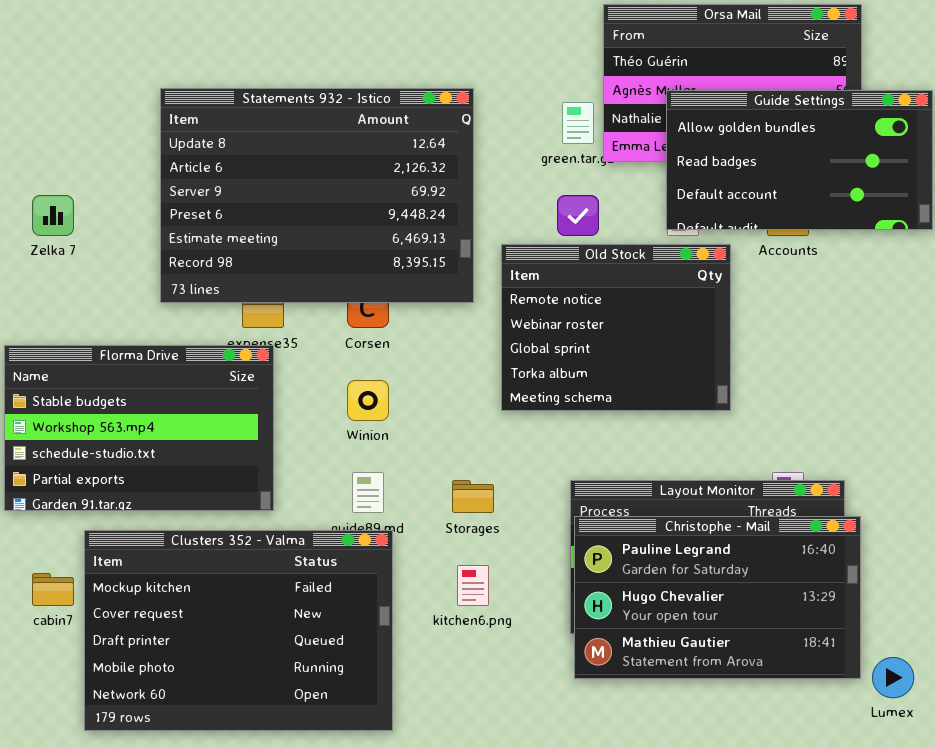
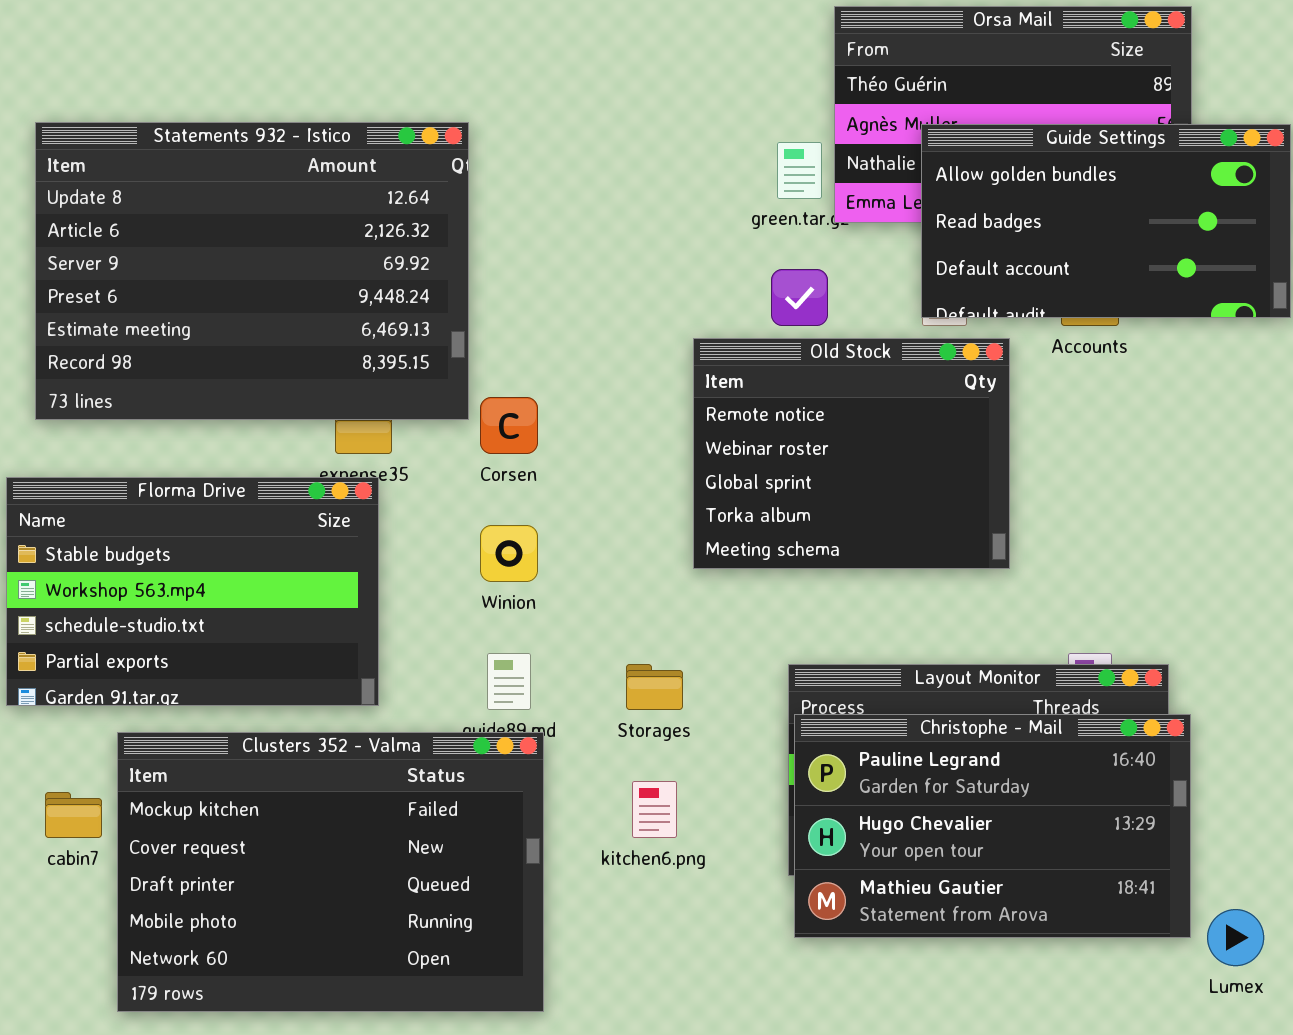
Statements 932 - Istico: [160,88,474,303] -> [35,122,469,420], moved

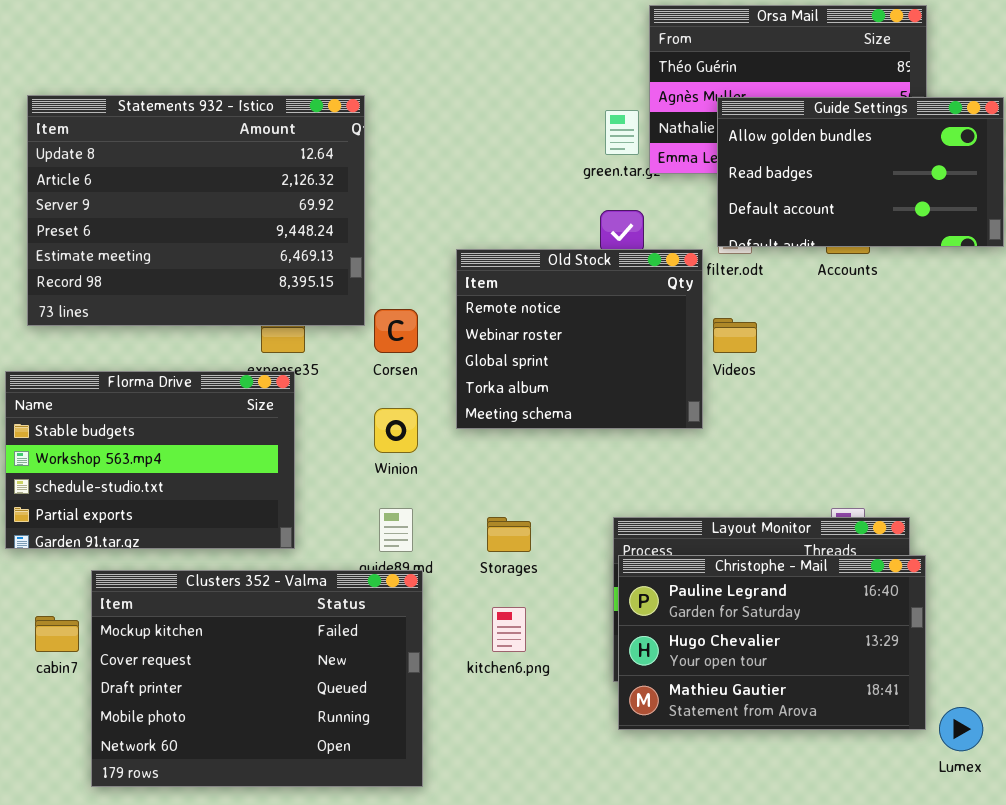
Old Stock: [693,338,1010,569] -> [456,249,703,429], moved

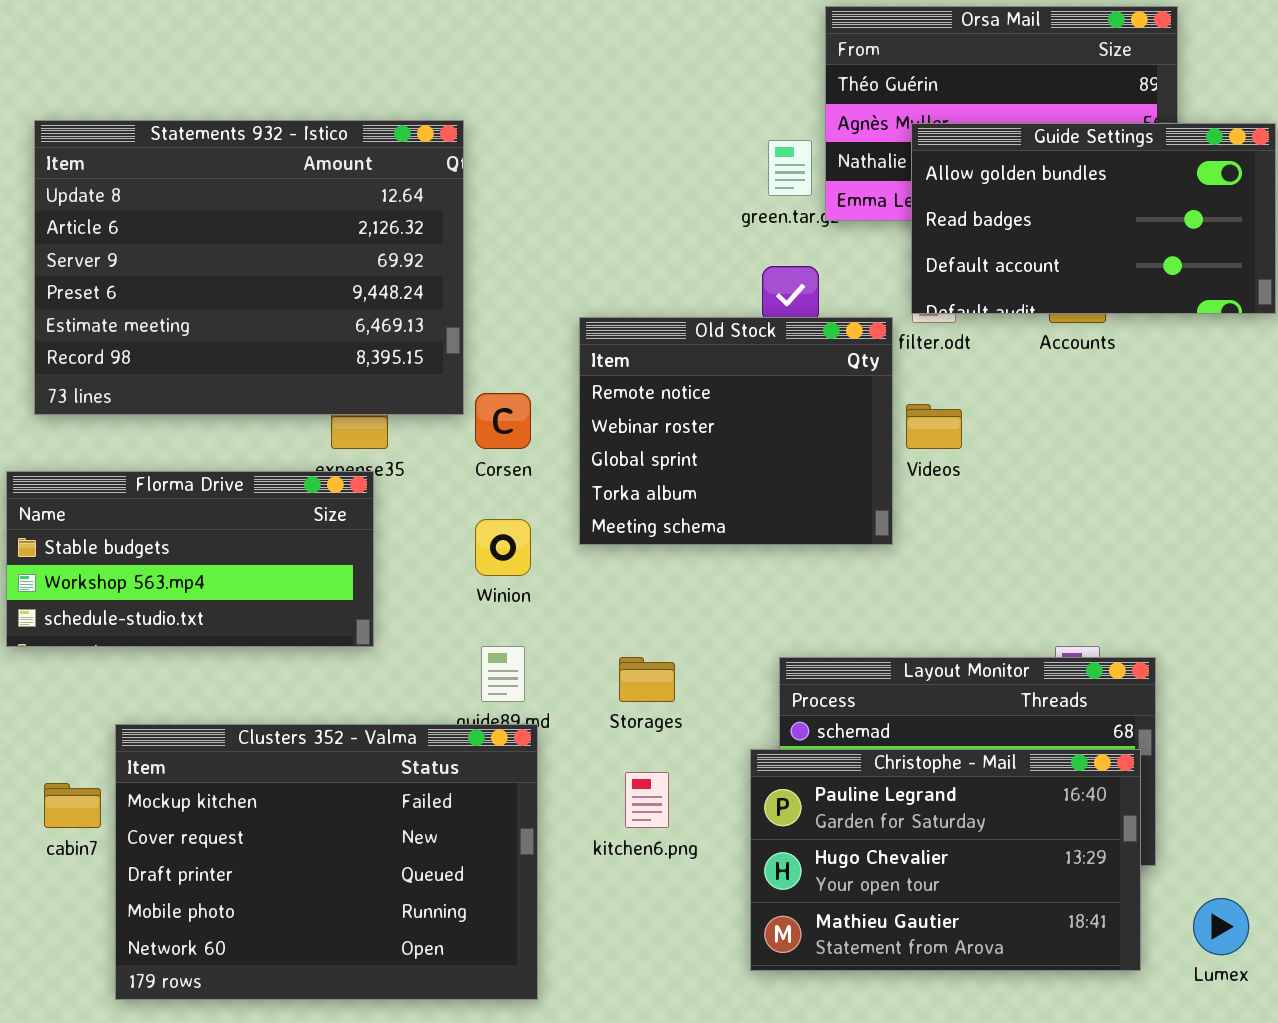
Florma Drive: [5,371,295,549] -> [6,471,374,647], resized
Christophe - Mail: [618,555,926,730] -> [750,749,1141,971], moved

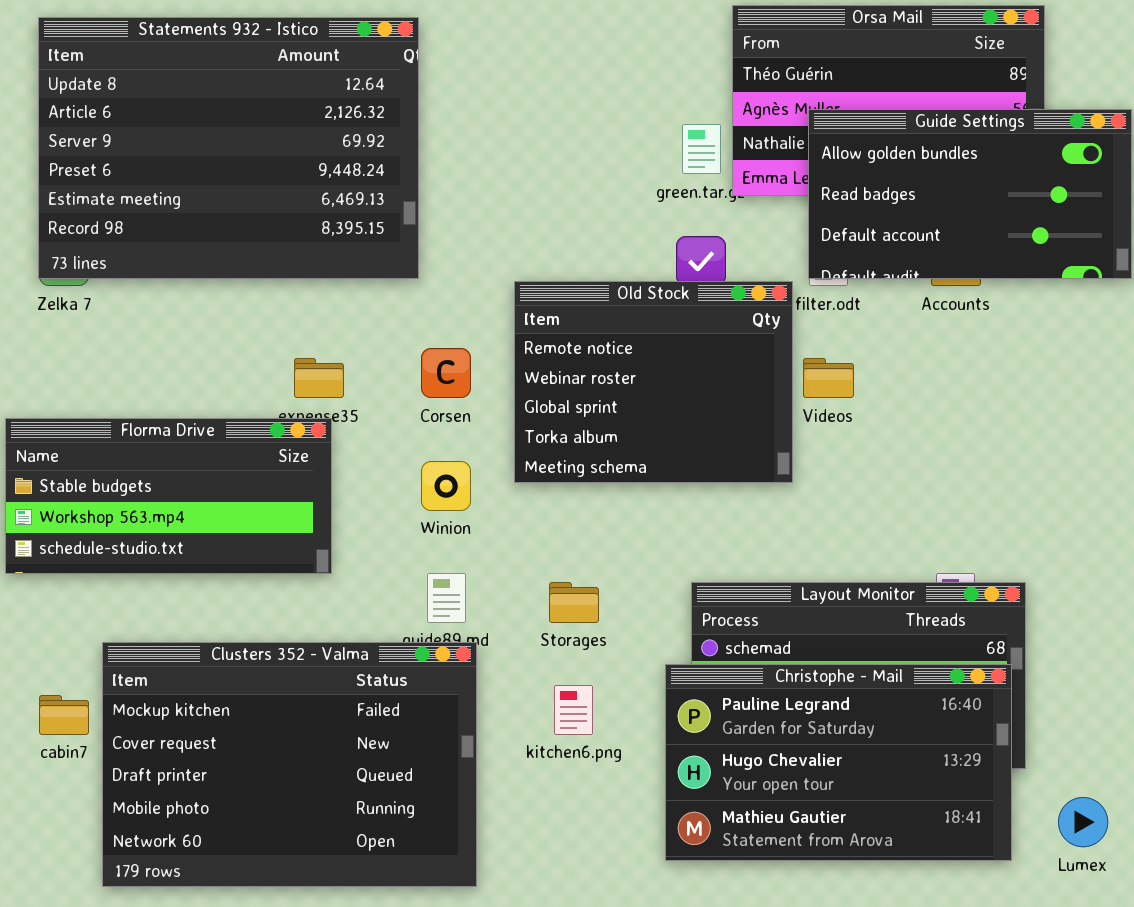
Statements 932 - Istico: [34,120,464,415] -> [38,17,419,279], moved

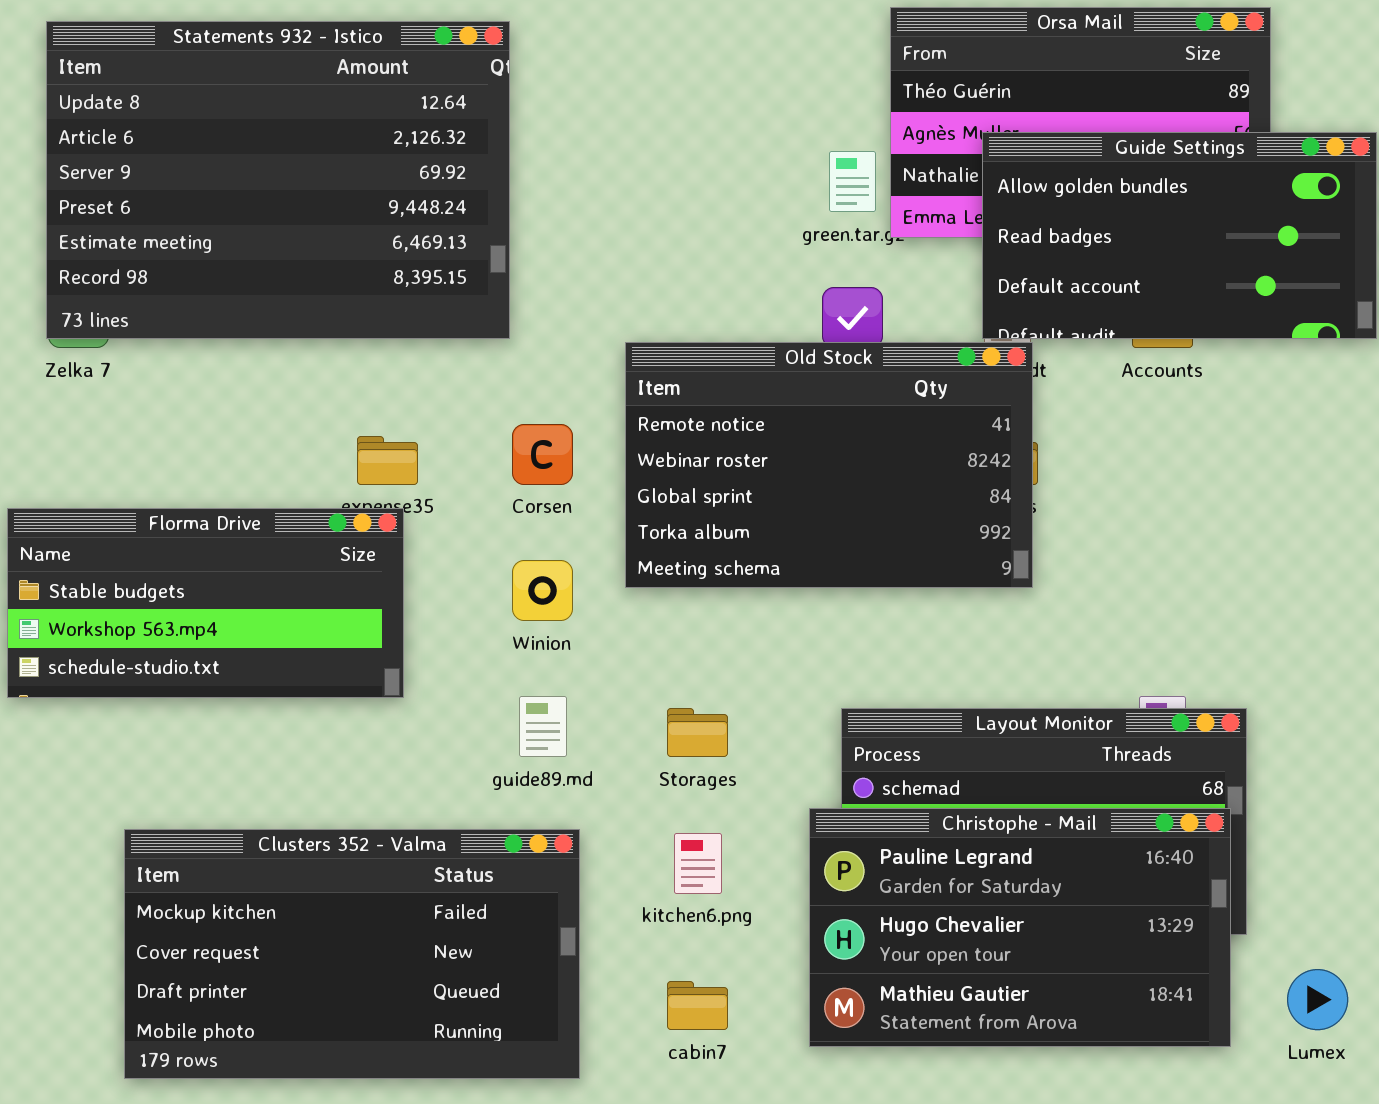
Old Stock: [514,281,793,483] -> [625,342,1033,588], resized
Clusters 352 - Valma: [102,642,477,887] -> [124,829,580,1079], resized
cabin7: [39,695,89,735] -> [667,981,728,1030], moved

